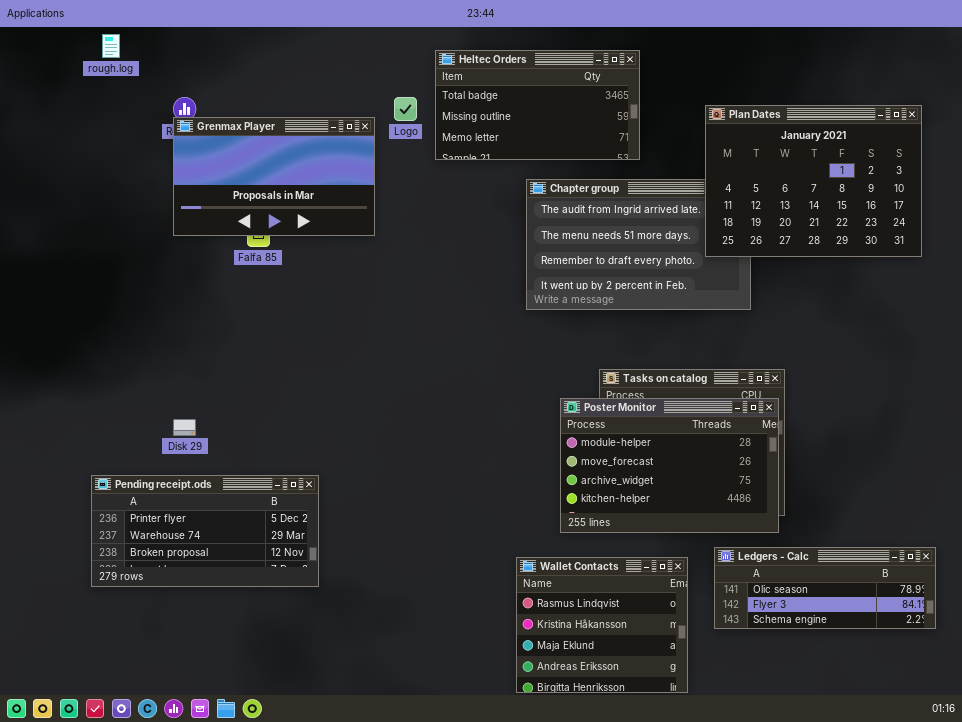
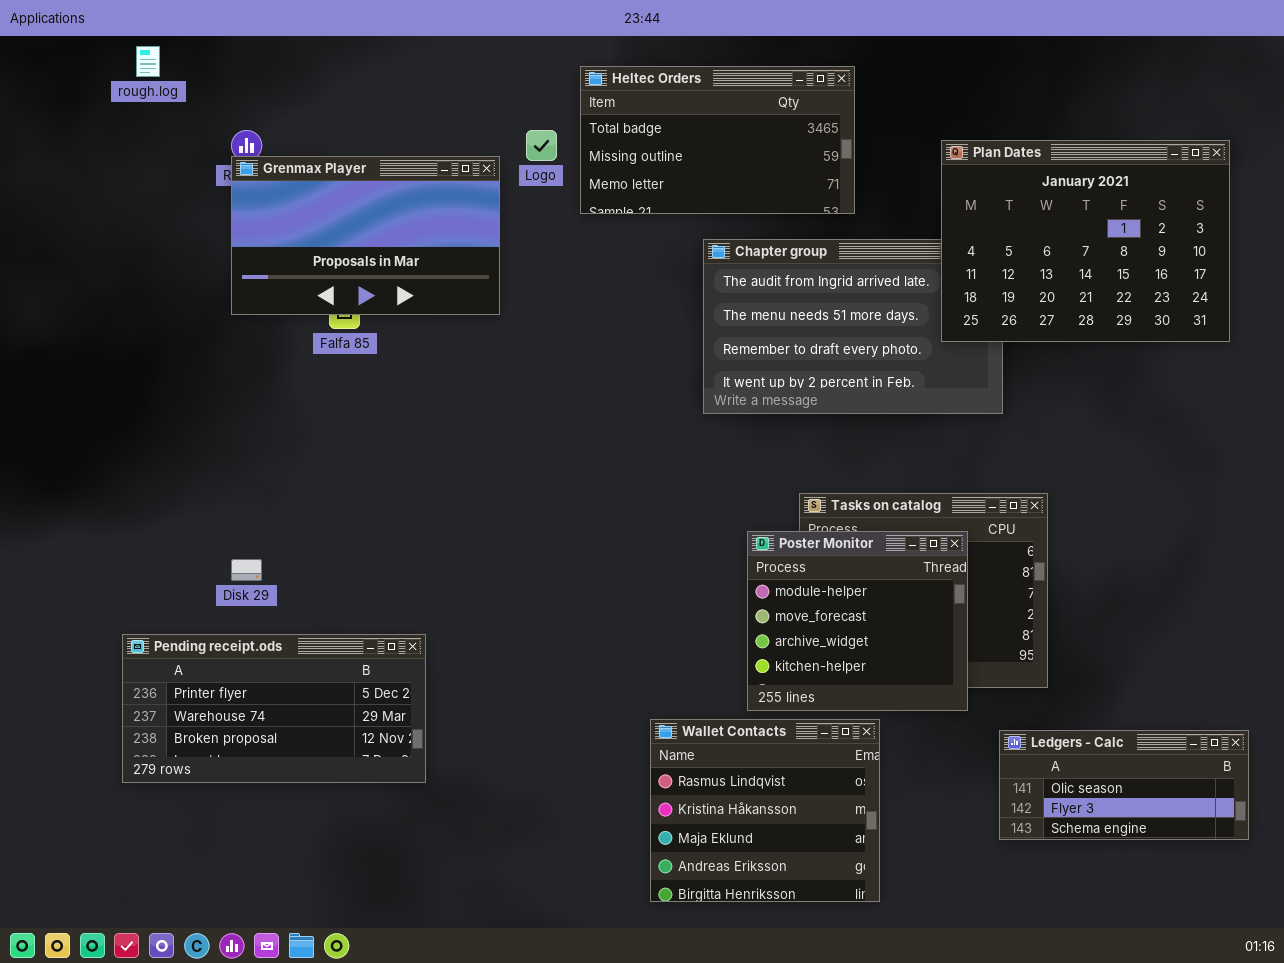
Poster Monitor: [560,398,779,533] -> [747,531,968,711], resized
Ledgers - Calc: [714,547,936,629] -> [999,730,1249,840], resized
Wallet Contacts: [516,557,688,693] -> [650,719,880,902], moved

